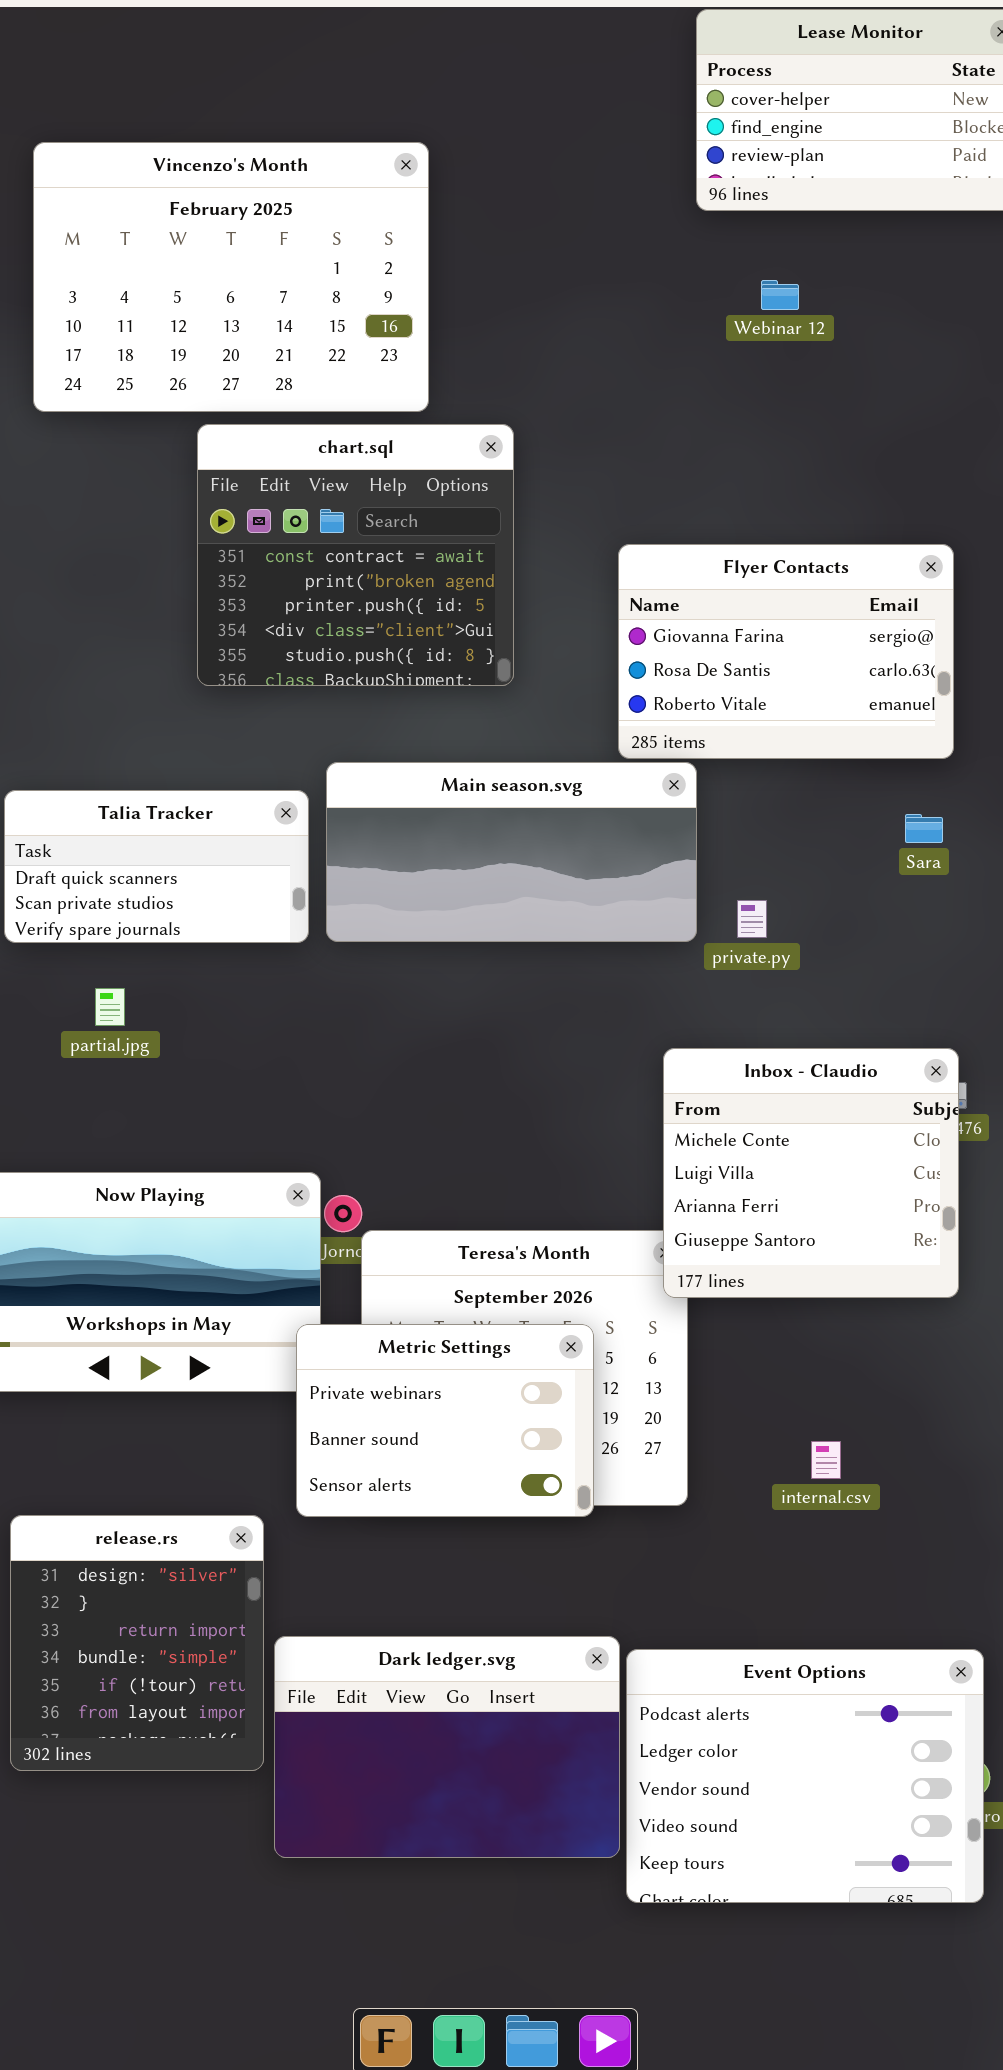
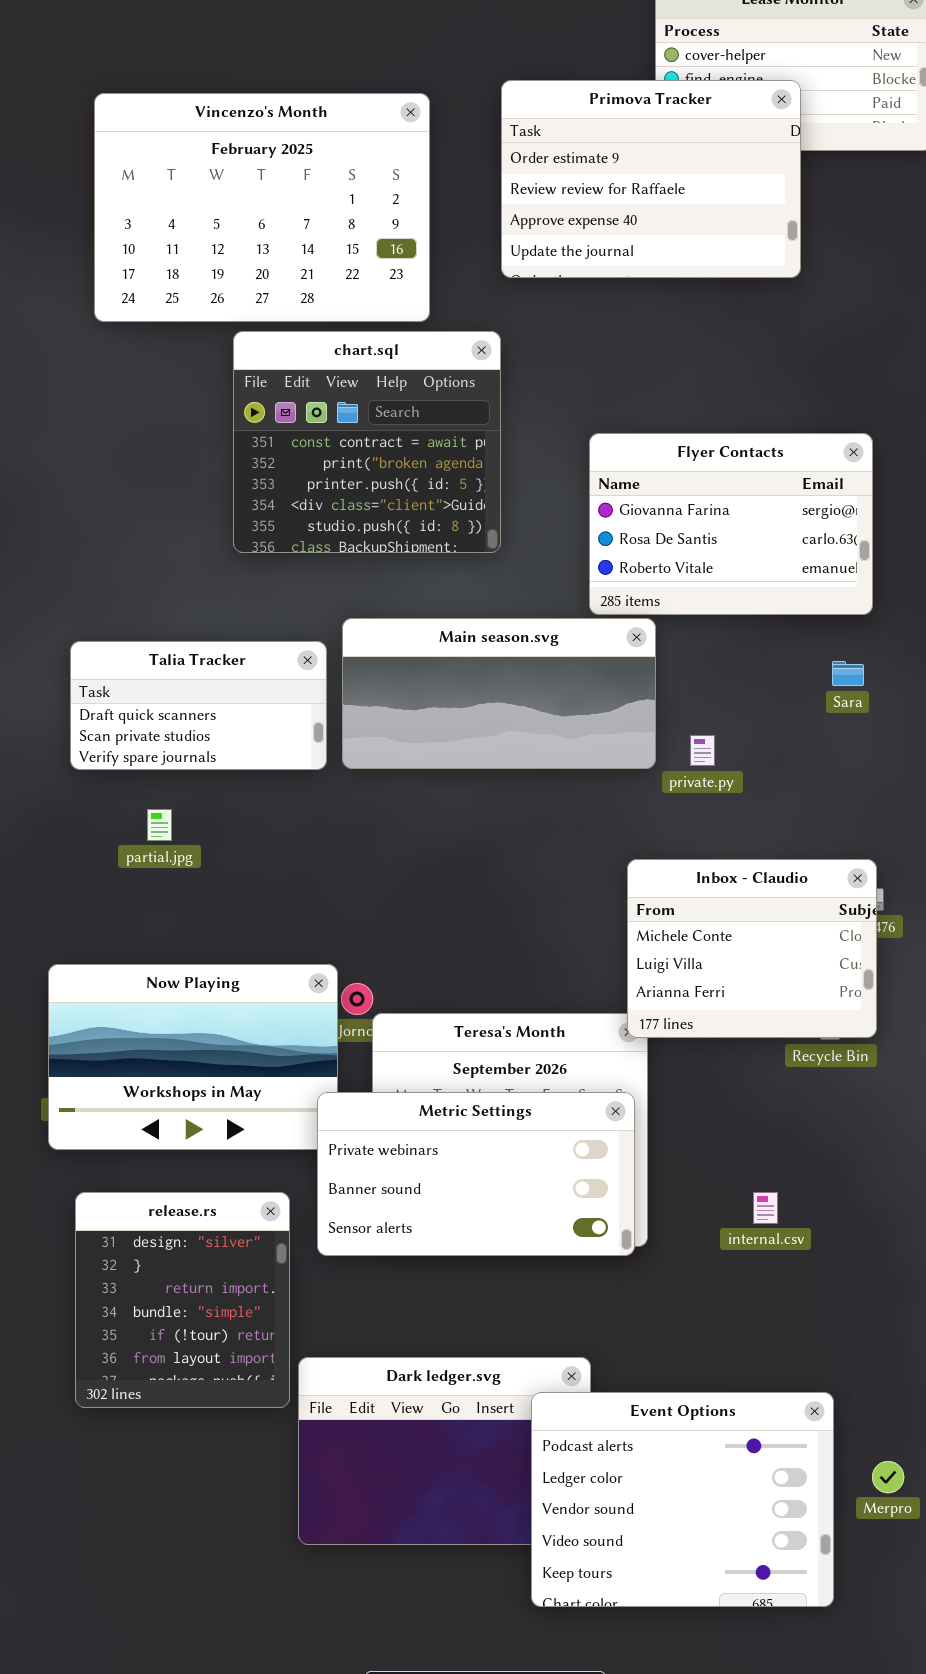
Primova Tracker: none -> [501,80,801,278], opened
Inbox - Claudio: [663,1048,959,1298] -> [627,859,877,1038], resized
Metric Settings: [296,1324,594,1517] -> [317,1092,635,1256], resized
release.rs: [10,1515,264,1771] -> [75,1192,290,1408], moved
Event Options: [626,1649,984,1903] -> [531,1392,834,1607], moved

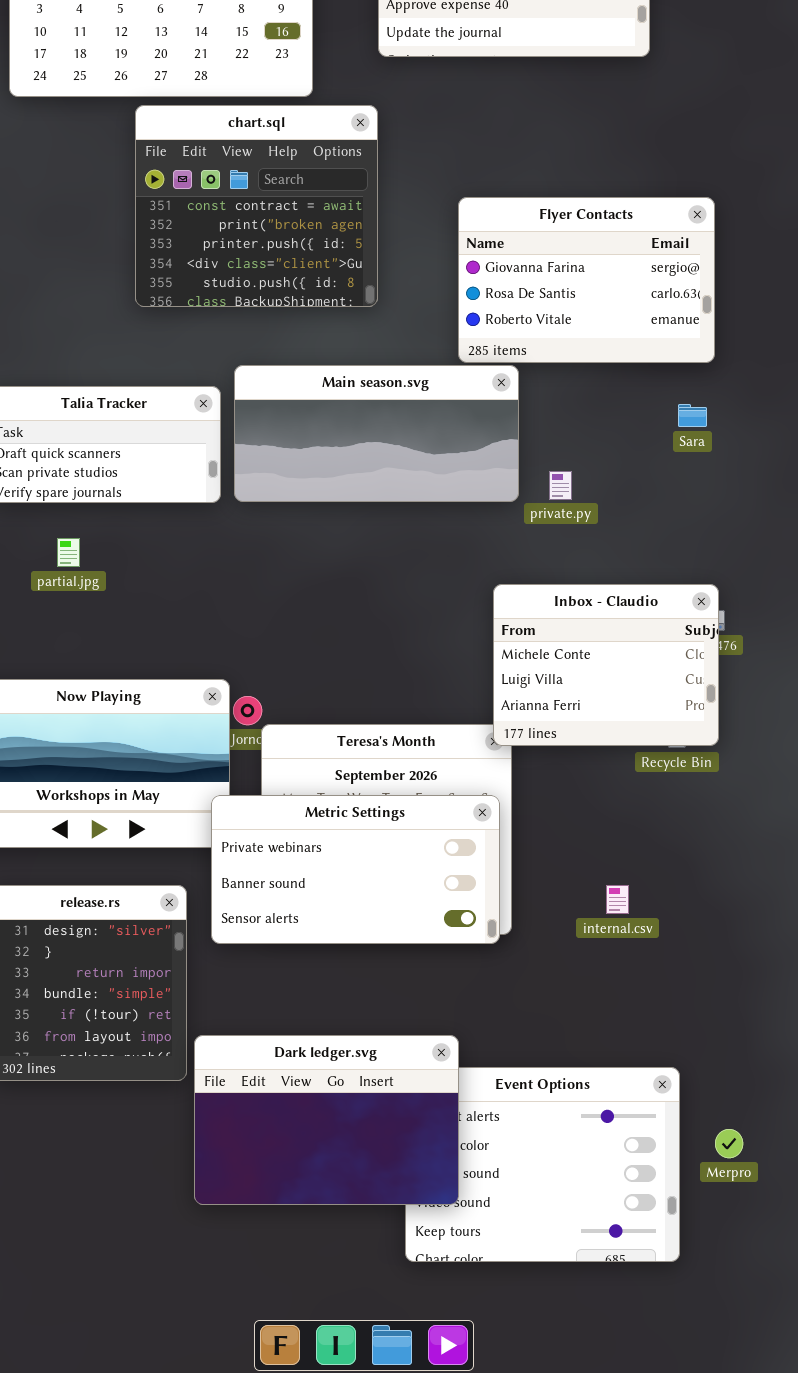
Dark ledger.svg: [298,1357,591,1545] -> [194,1035,459,1205], raised

